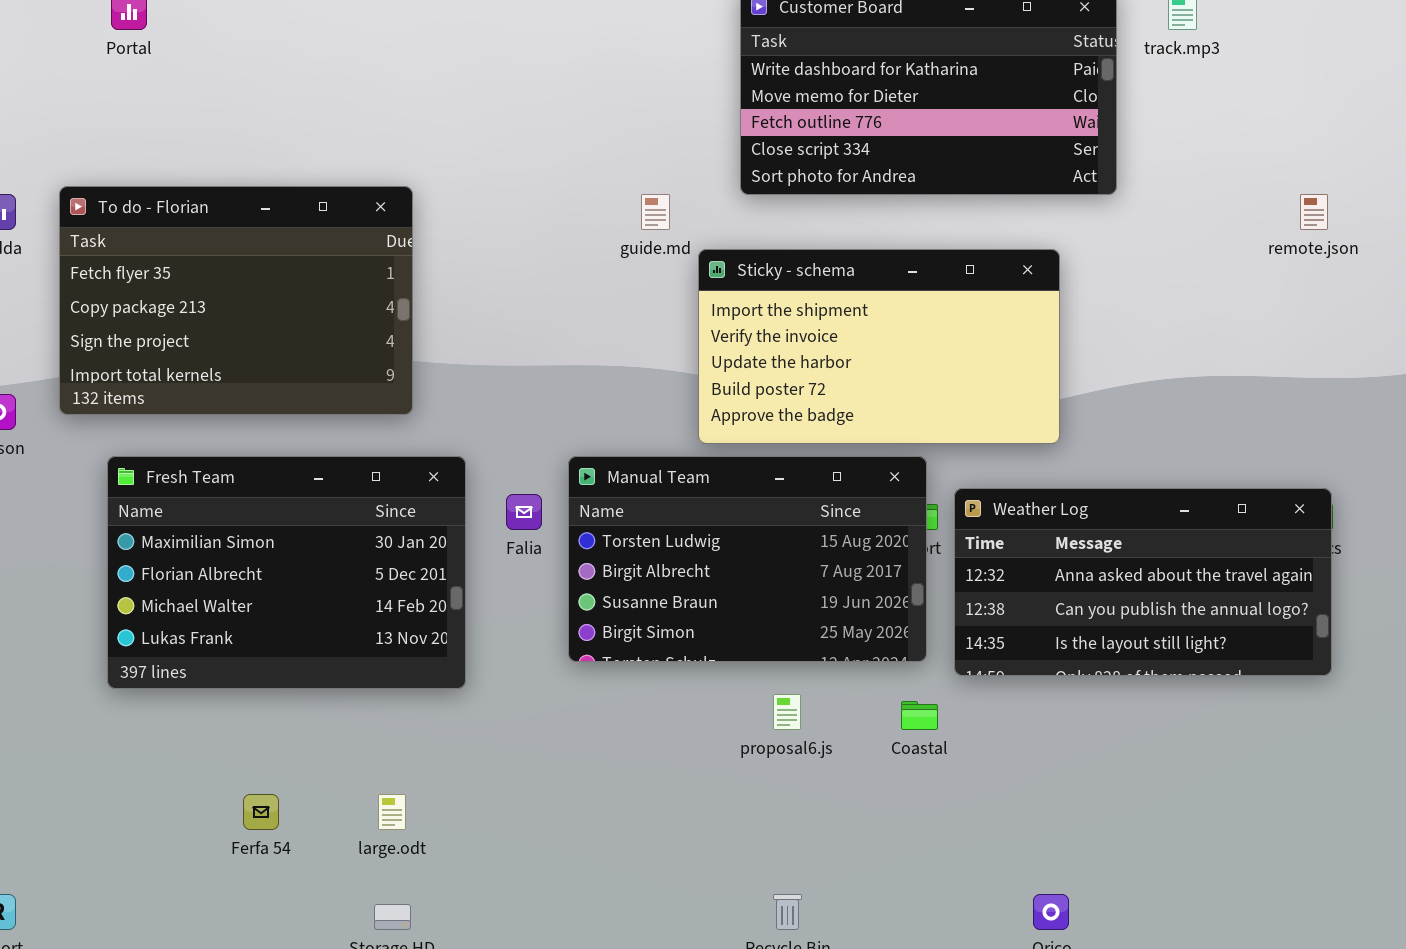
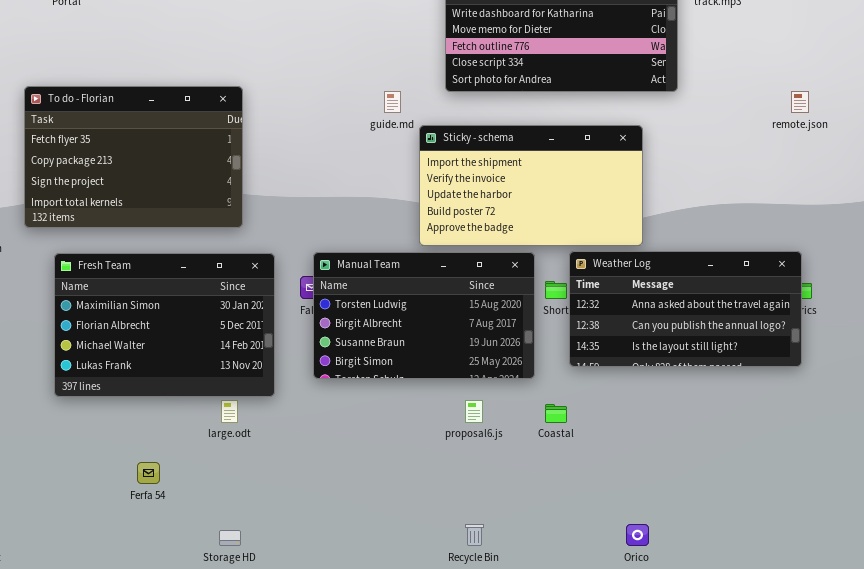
Manual Team: [568,456,927,662] -> [313,252,535,379], moved
Weather Log: [954,488,1332,676] -> [569,251,802,367], moved
large.odt: [378,794,406,830] -> [221,400,238,423], moved

